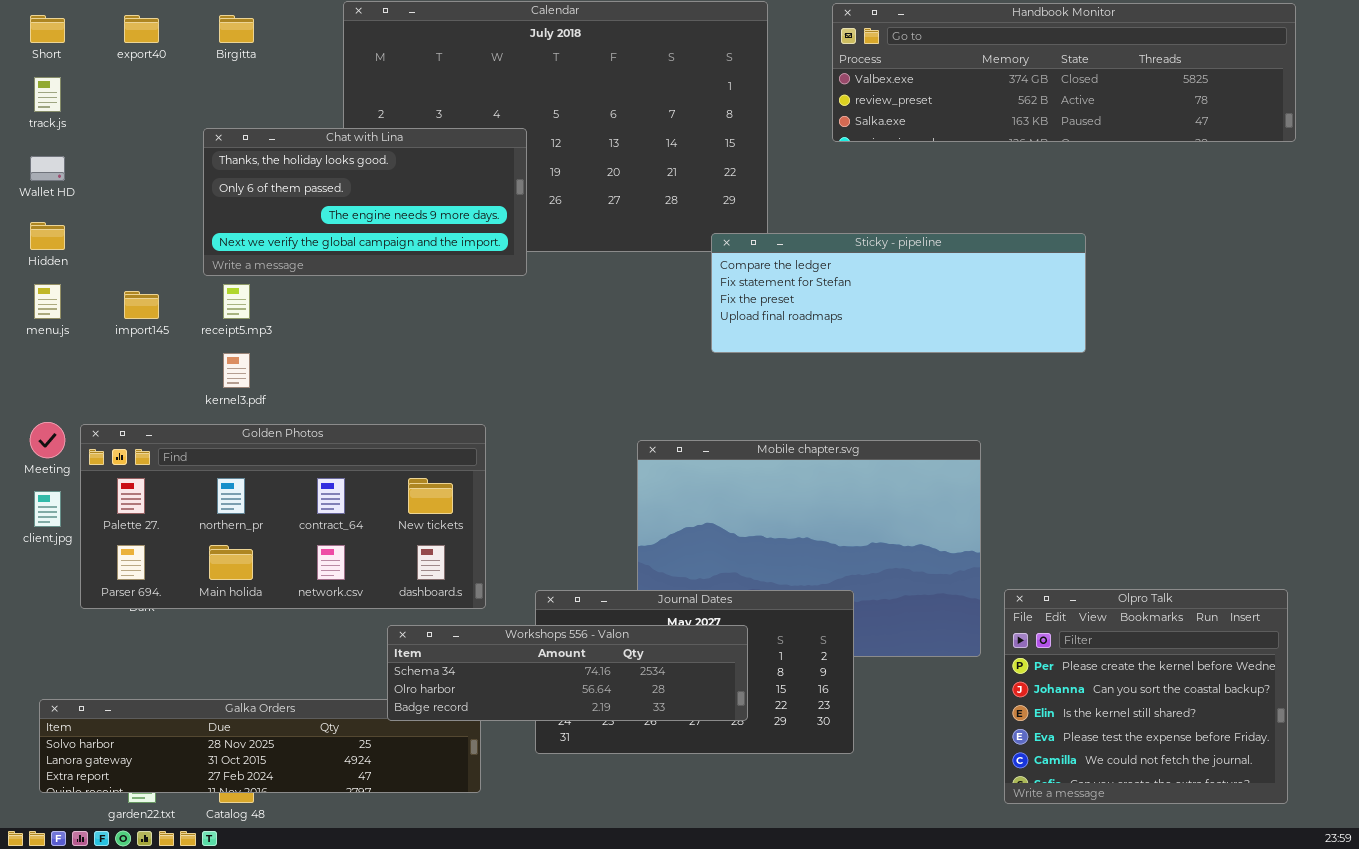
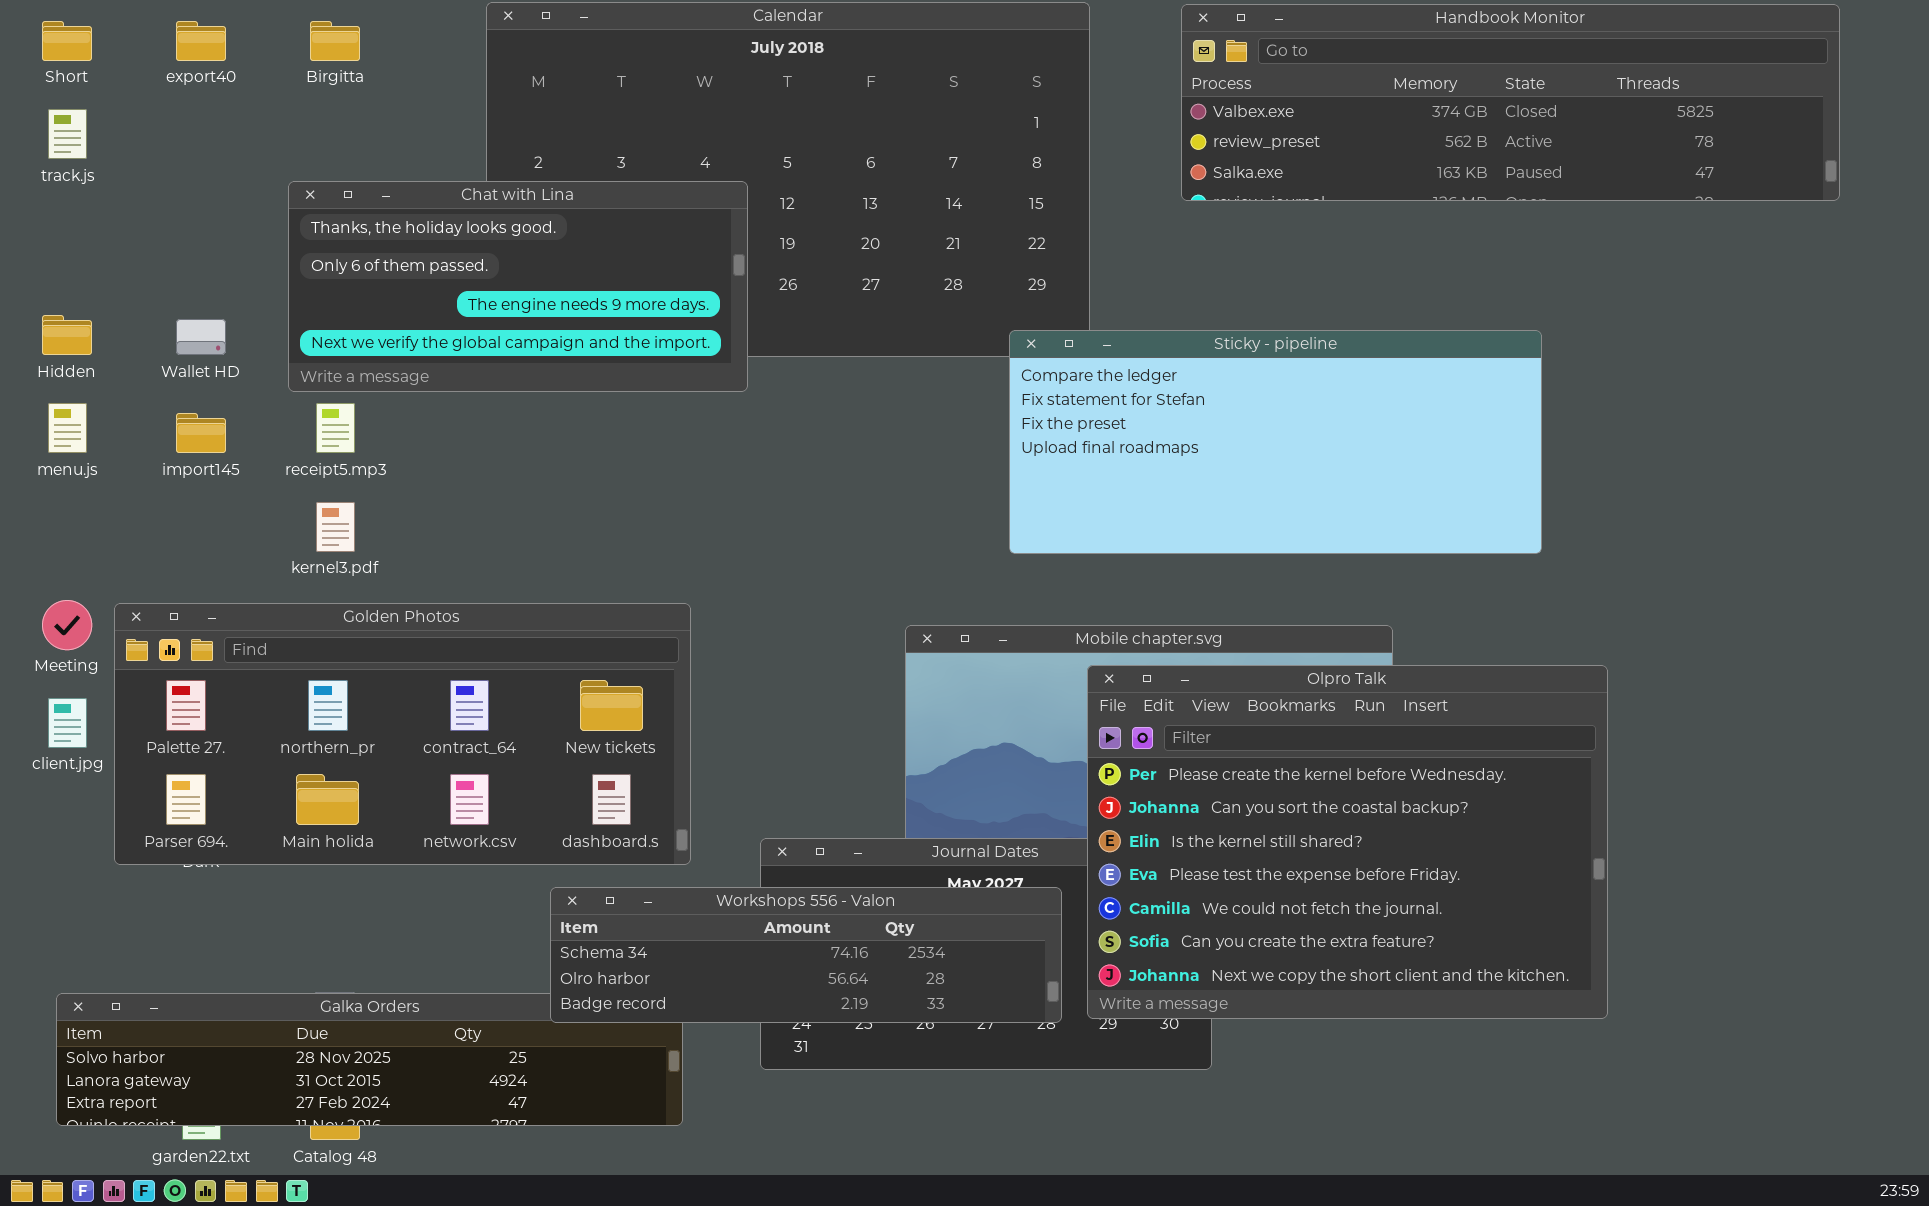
Wallet HD: [30,156,65,181] -> [176,319,226,355], moved
Sticky - pipeline: [711,233,1086,353] -> [1009,330,1542,554], resized
Olpro Talk: [1004,589,1288,804] -> [1087,665,1608,1019], moved, resized

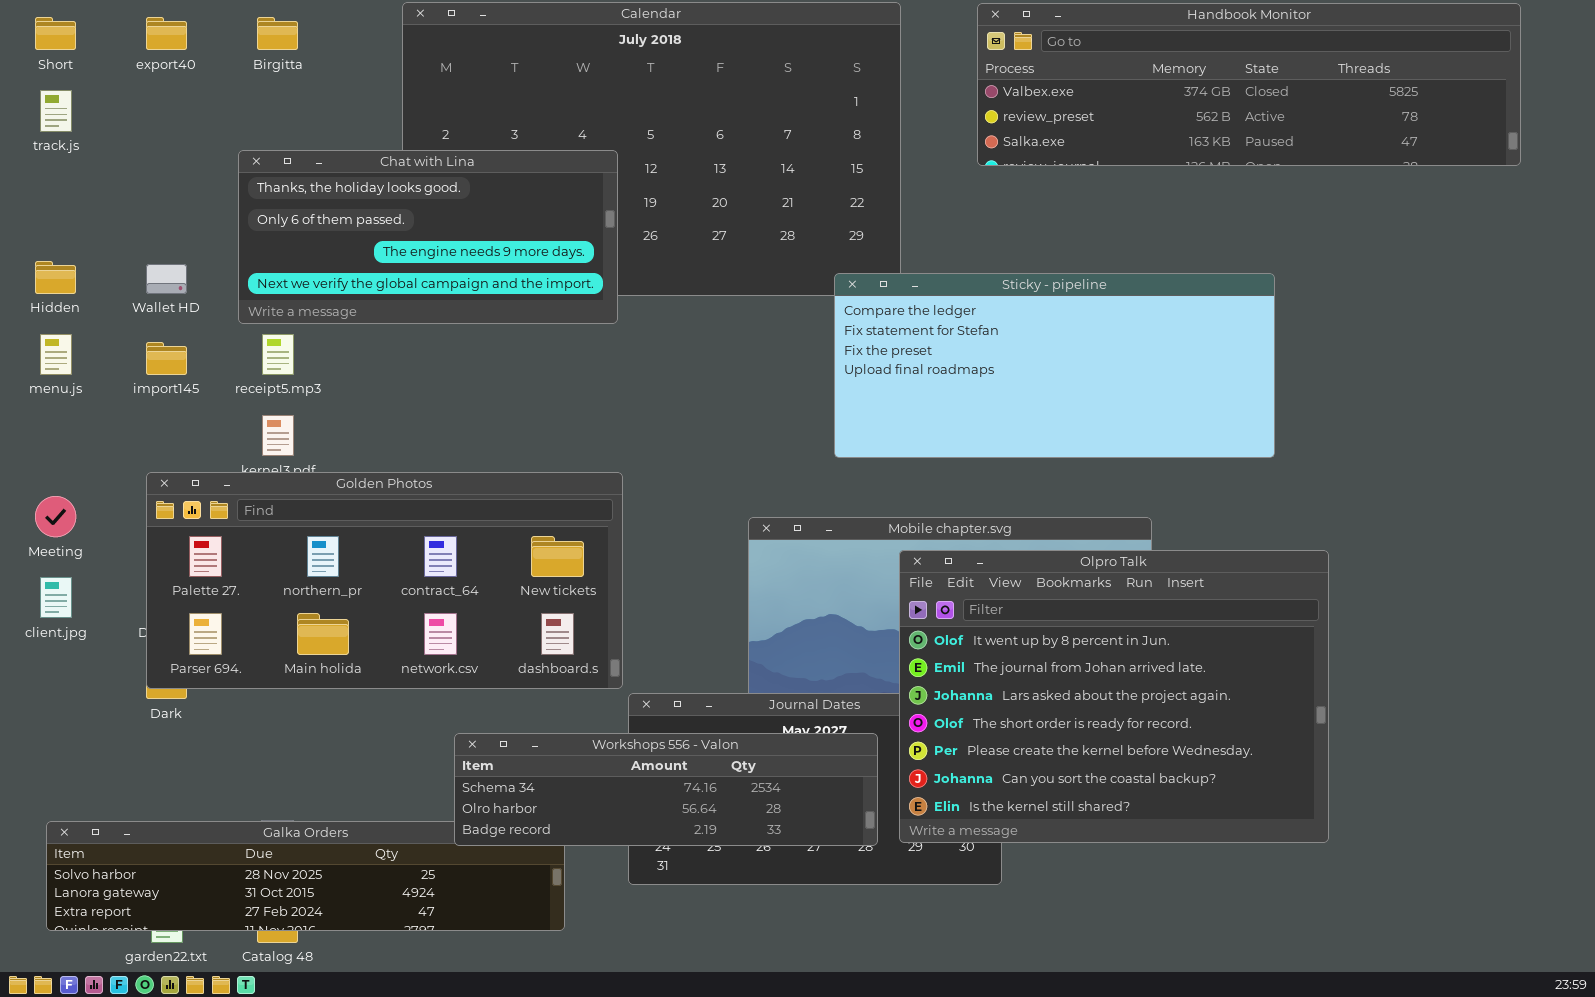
Golden Photos: [114,603,691,865] -> [146,472,623,689], moved
Olpro Talk: [1087,665,1608,1019] -> [899,550,1329,843], scrolled up 4 rows

